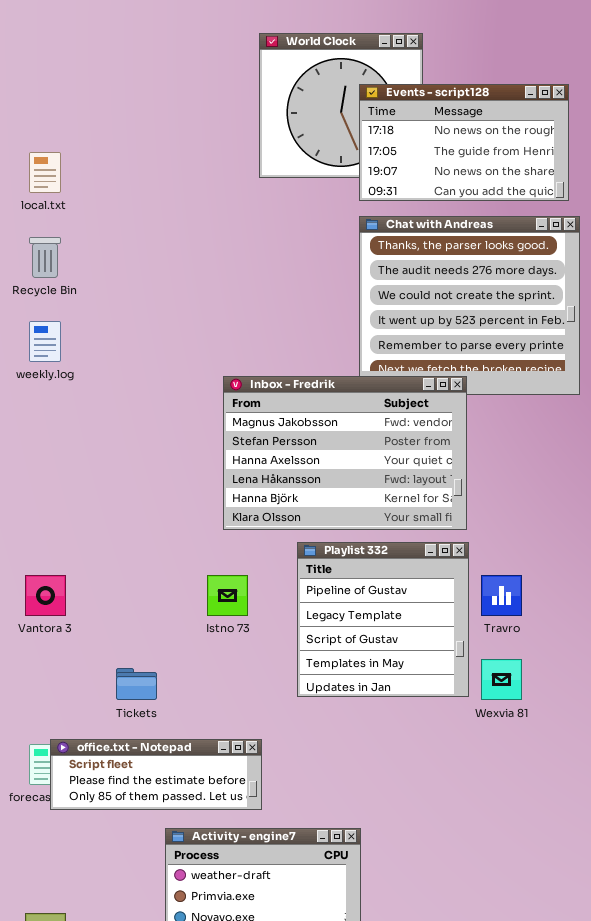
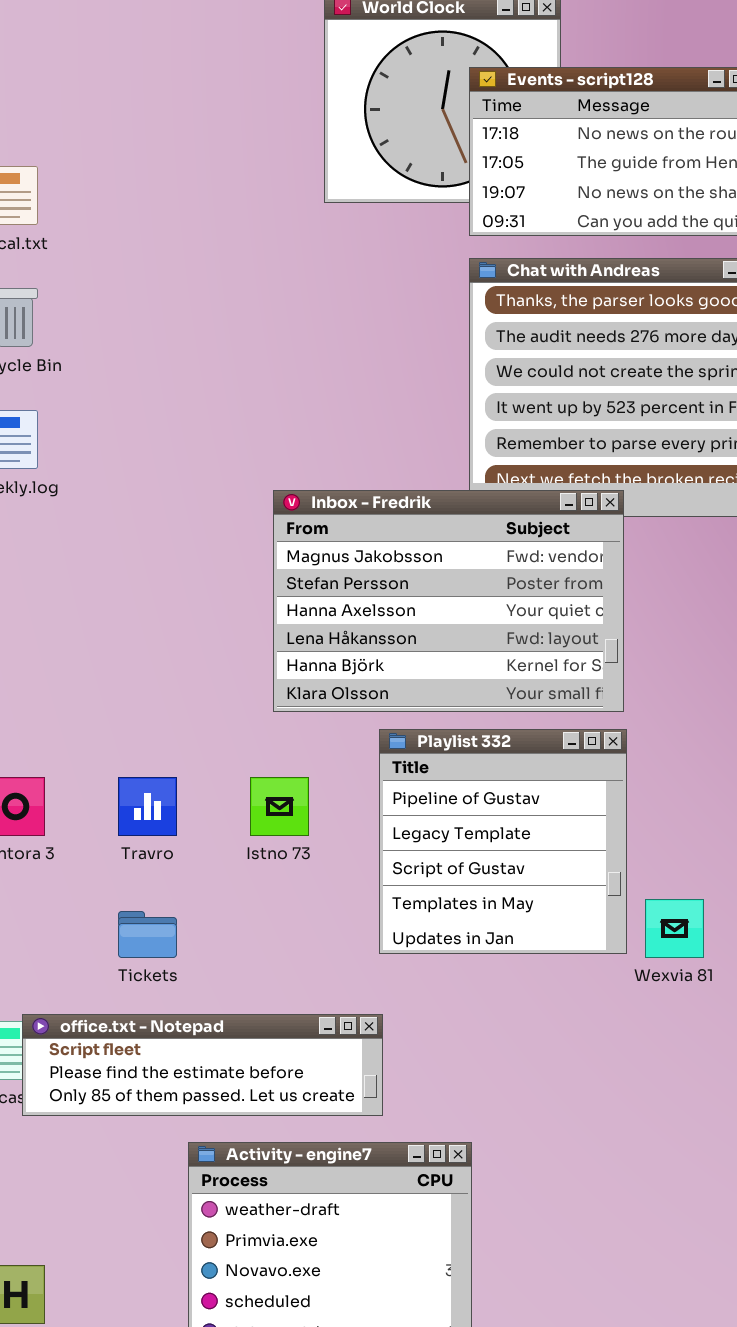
Travro: [481,575,522,616] -> [118,777,177,836], moved
office.txt - Notepad: [50,739,262,810] -> [22,1014,383,1116], resized

